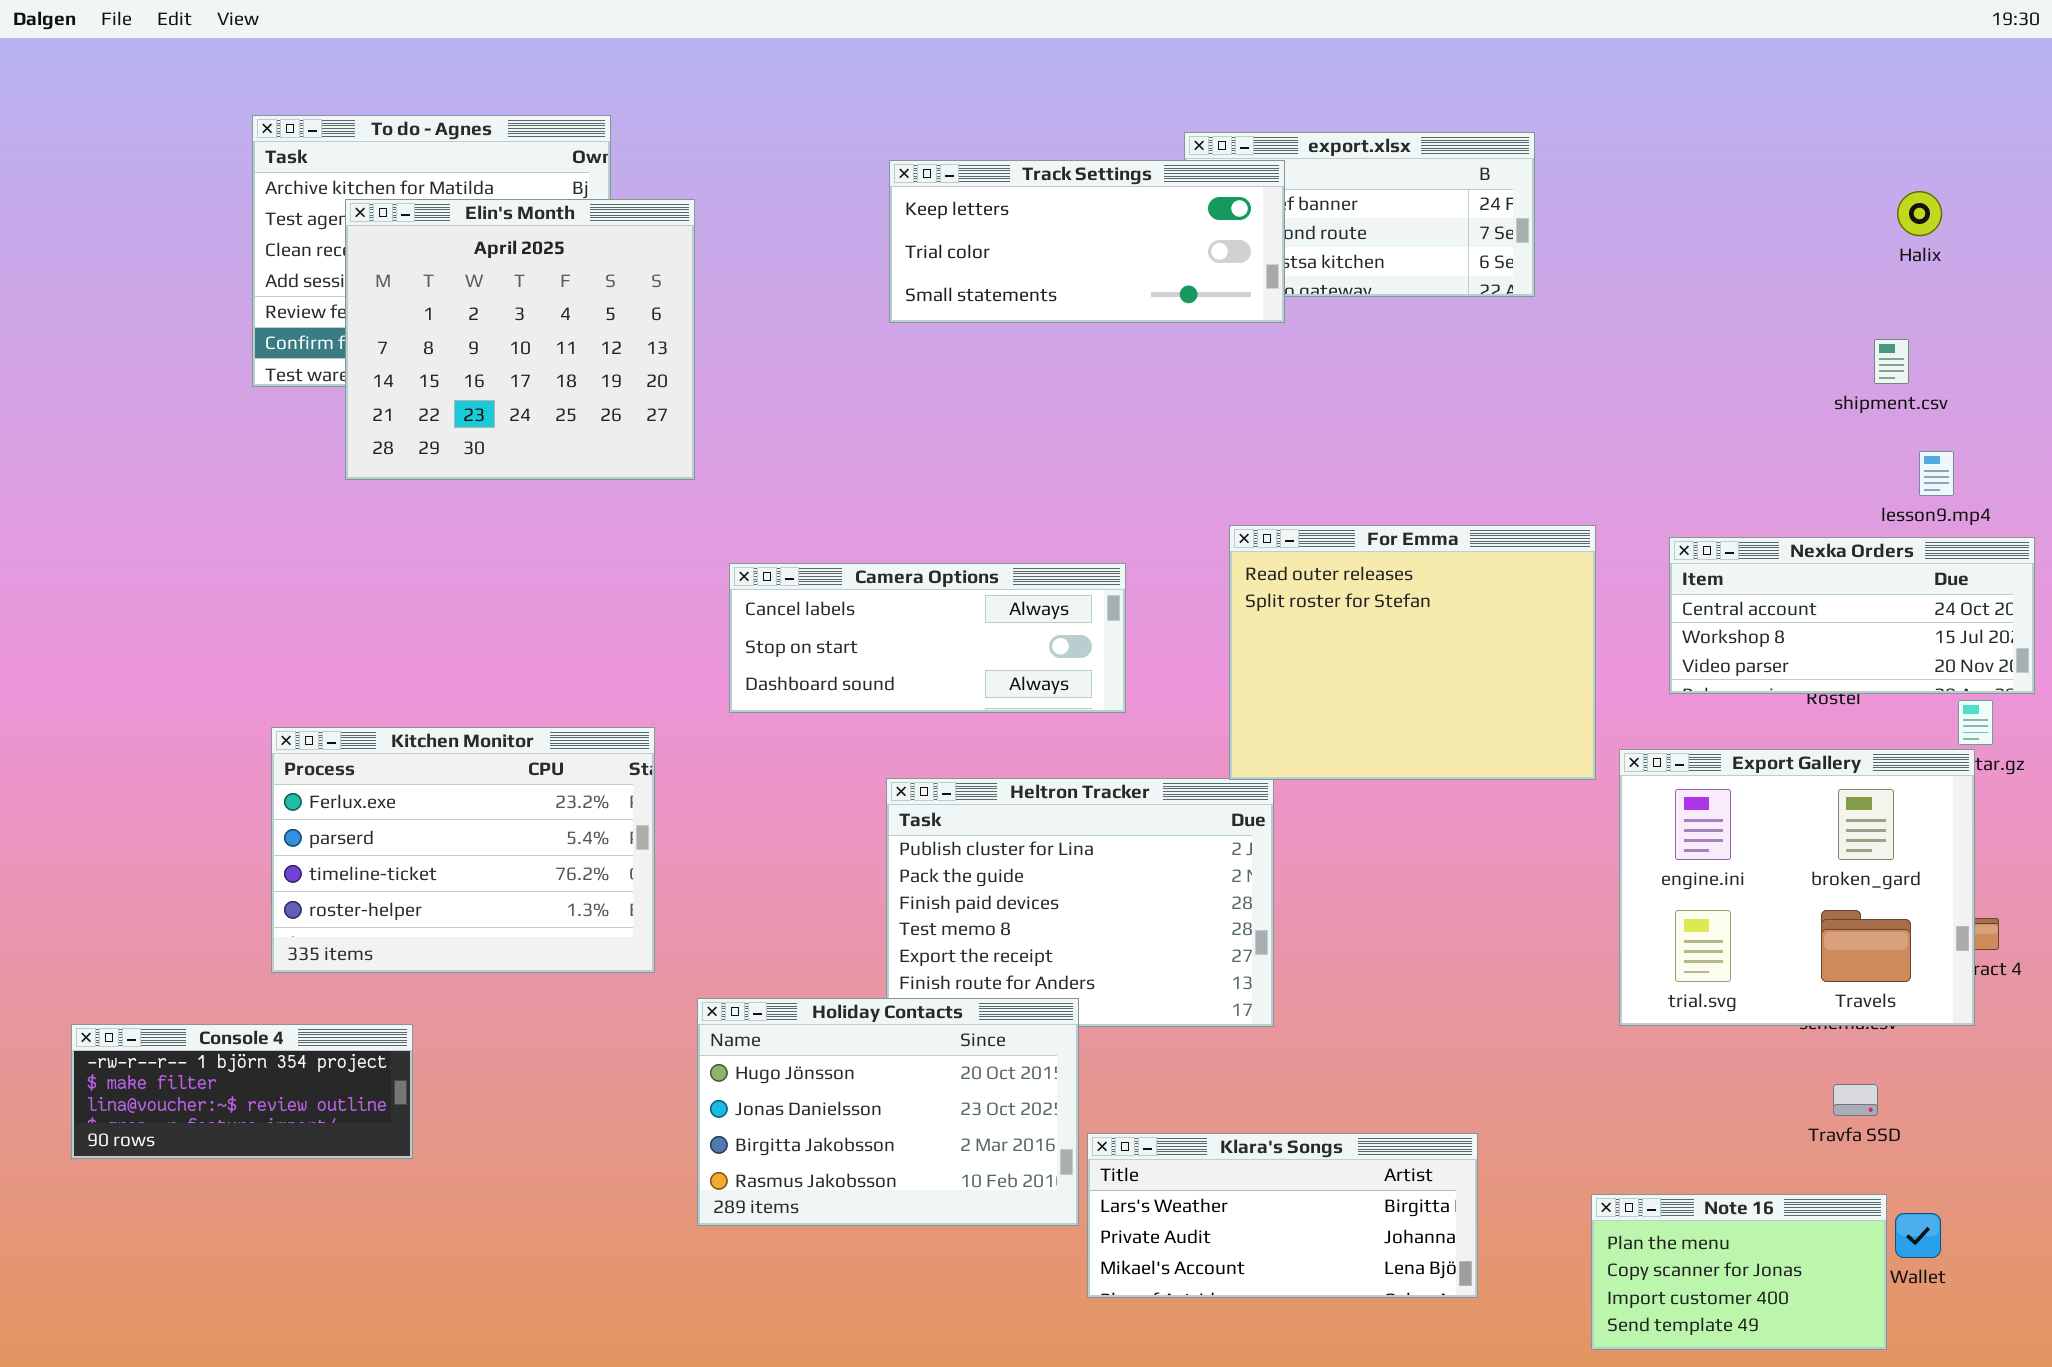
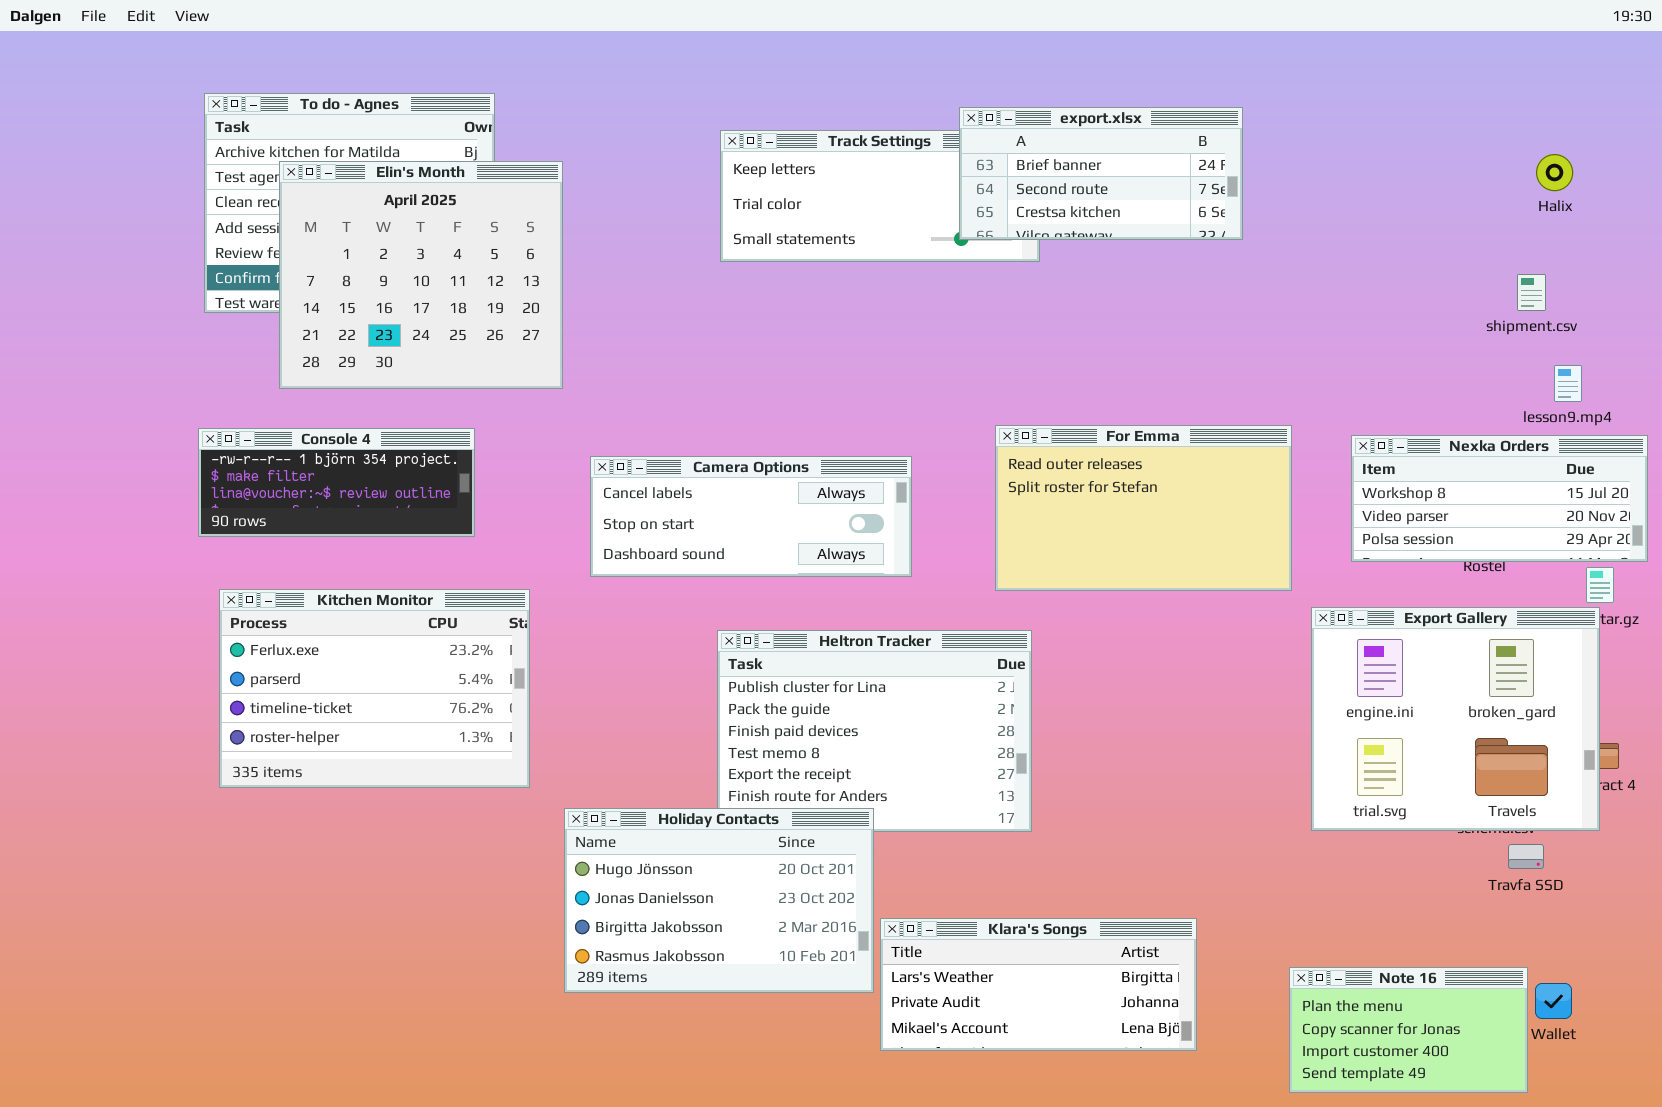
export.xlsx: [1184,132,1535,297] -> [959,107,1243,240], raised
For Emma: [1229,525,1596,780] -> [995,425,1292,591], resized
Nexka Orders: [1669,537,2035,694] -> [1351,435,1648,562], scrolled down 1 row
Console 4: [71,1024,413,1159] -> [198,428,475,537], moved
Travfa SSD: [1833,1084,1878,1116] -> [1508,844,1544,869], moved

